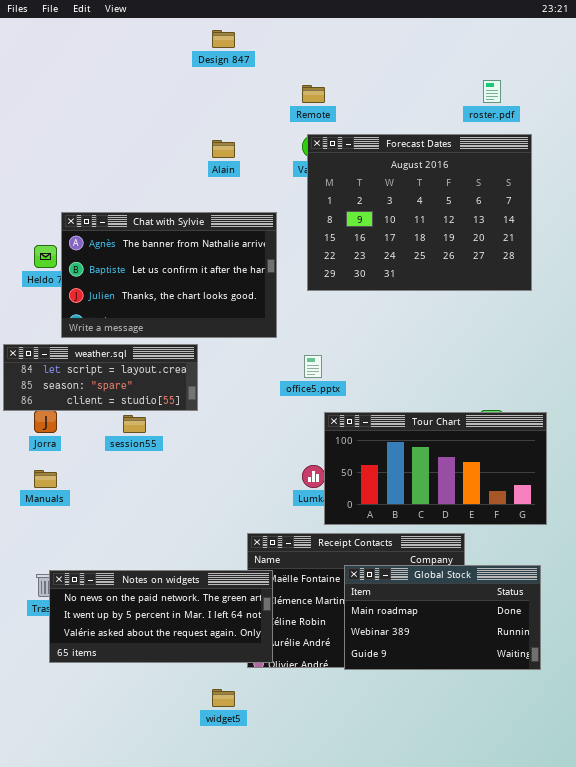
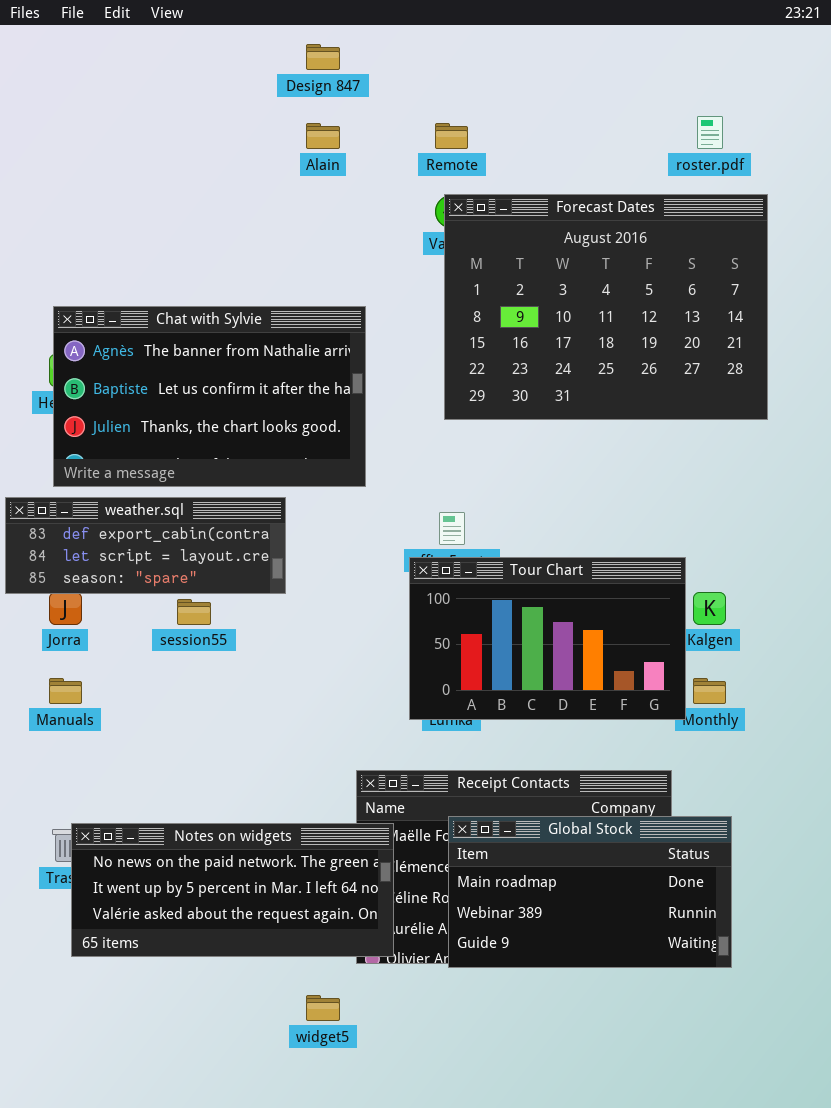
Alain: [212,140,235,158] -> [306,123,340,149], moved
Chat with Sylvie: [61,212,277,338] -> [53,306,366,487], moved
weather.sql: [3,344,198,411] -> [5,497,286,594], scrolled up 1 row
Tour Chart: [324,412,547,525] -> [409,557,686,720], moved, resized
Global Stock: [344,565,541,670] -> [448,816,732,968], moved

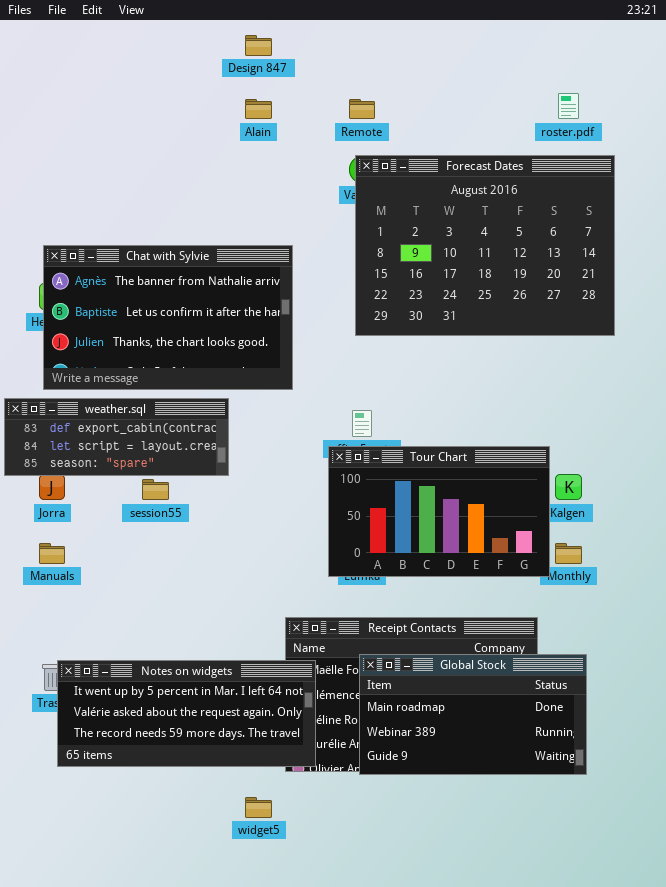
Notes on widgets: [71,823,394,957] -> [57,660,316,767], scrolled down 1 row

